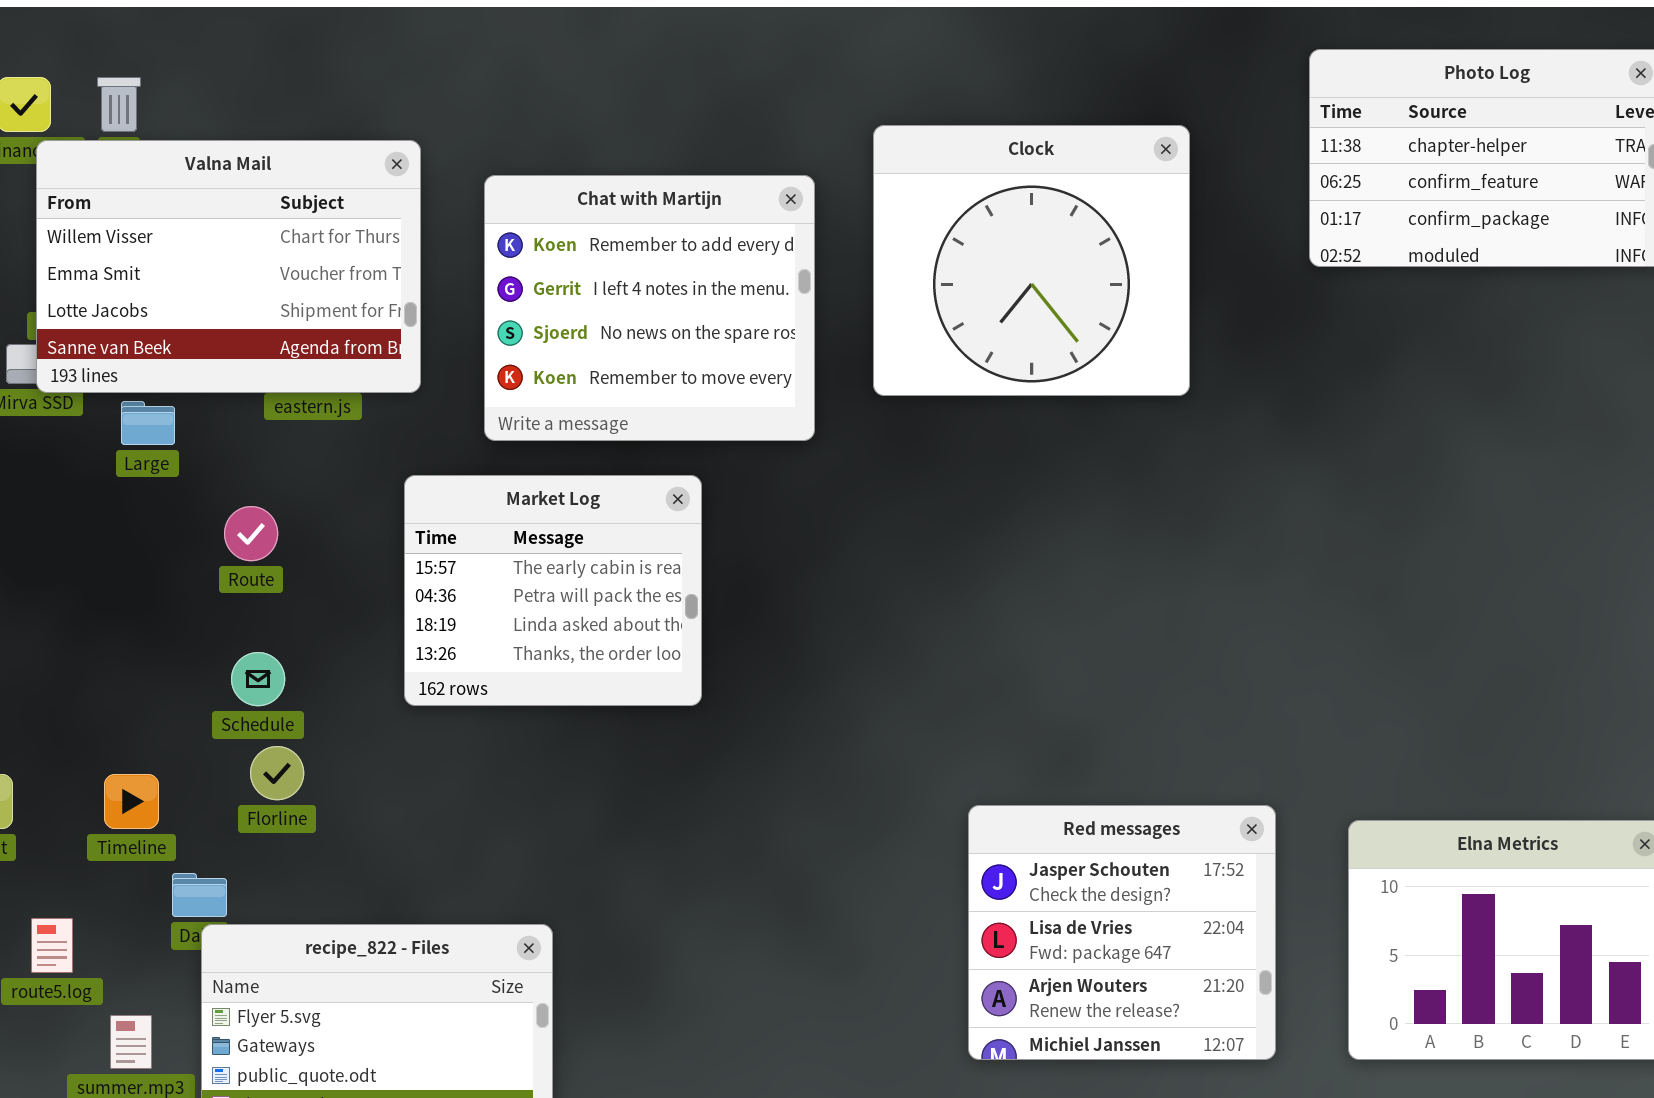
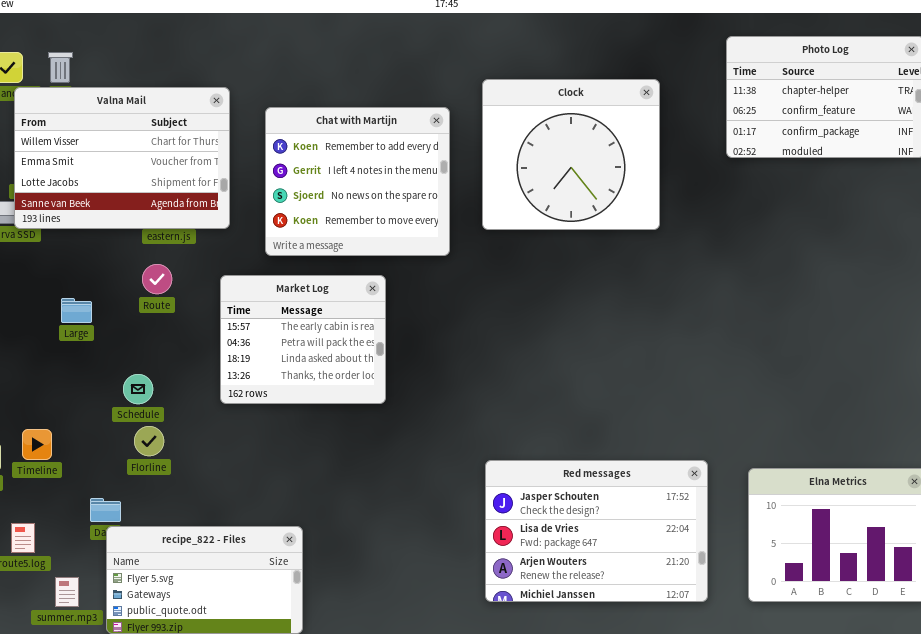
Large: [121,401,175,445] -> [61,298,92,323], moved
Route: [224,506,278,561] -> [142,264,172,294], moved
Timeline: [104,774,159,829] -> [22,429,52,460], moved
Red messages: [968,805,1276,1060] -> [485,460,708,602], resized

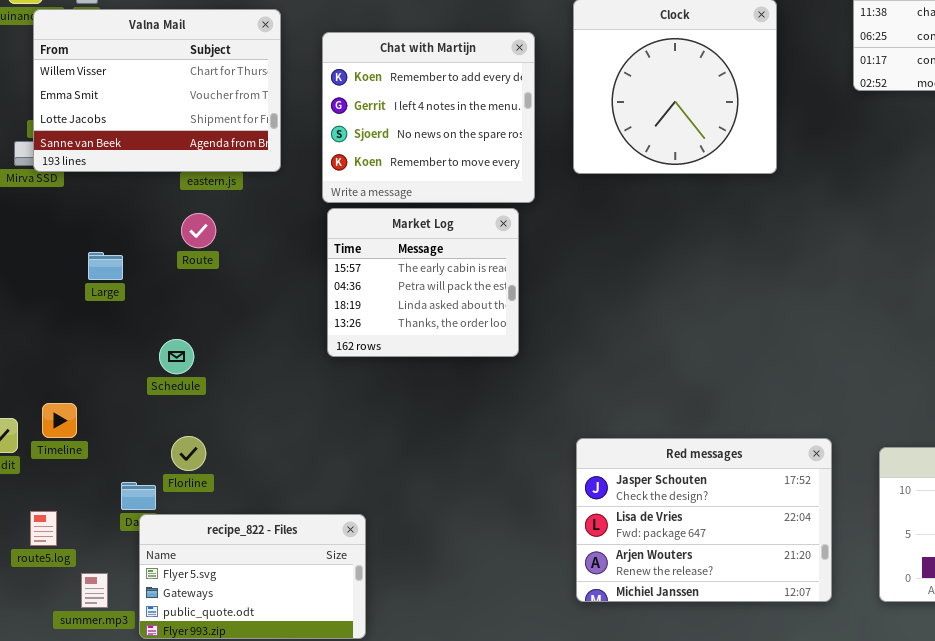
Market Log: [220,275,386,404] -> [327,208,519,357], moved
Florline: [134,426,164,456] -> [171,436,206,471], moved

